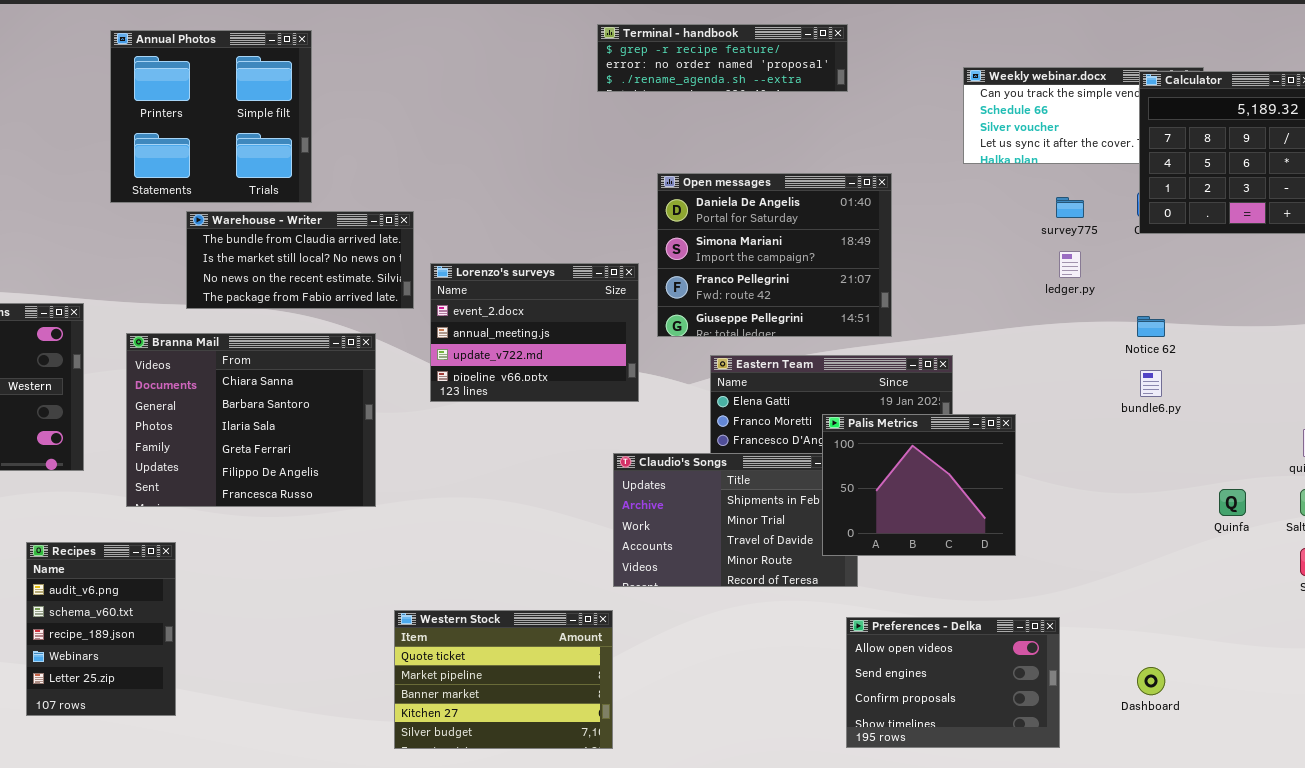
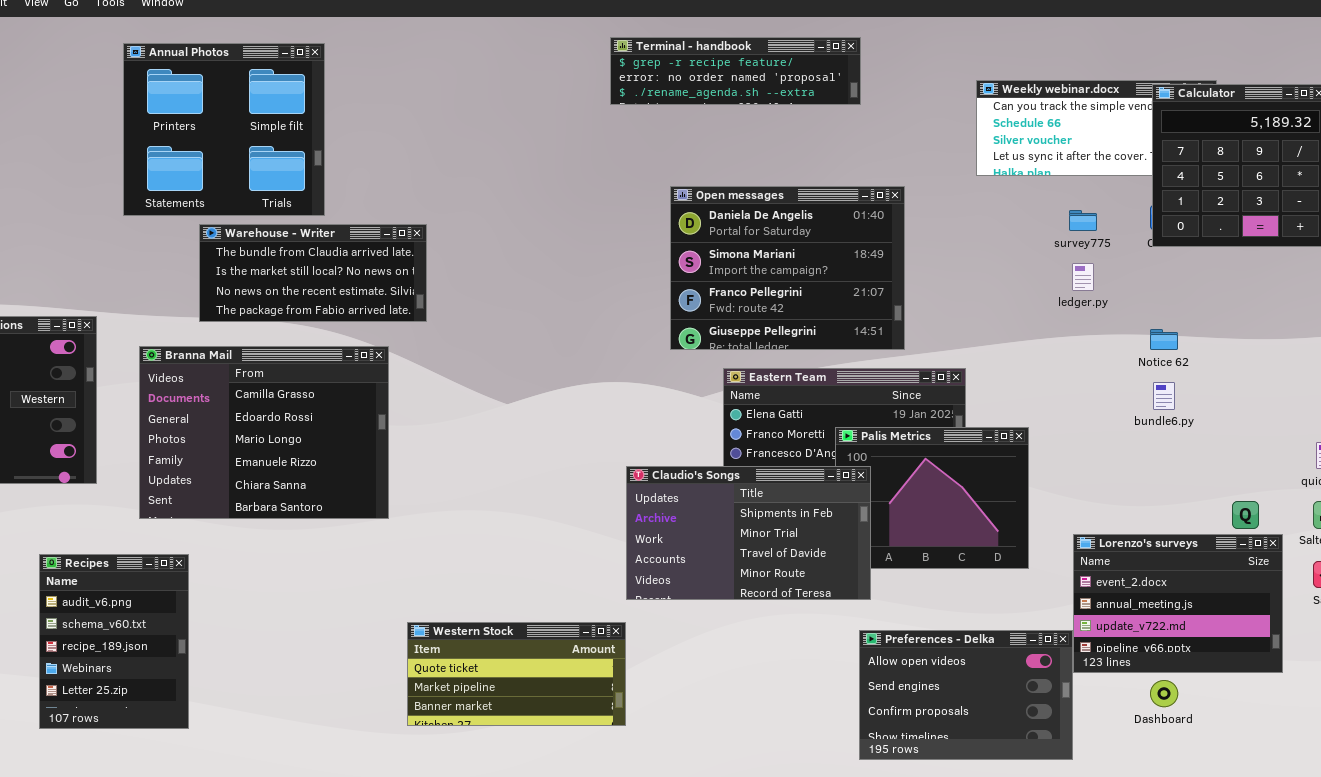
Lorenzo's surveys: [430,263,639,402] -> [1073,534,1283,673], moved
Branna Mail: [126,333,376,507] -> [139,346,389,519], scrolled up 4 rows
Claudio's Songs: [613,453,858,587] -> [626,466,871,600], raised
Western Stock: [394,610,613,749] -> [407,622,626,726], resized

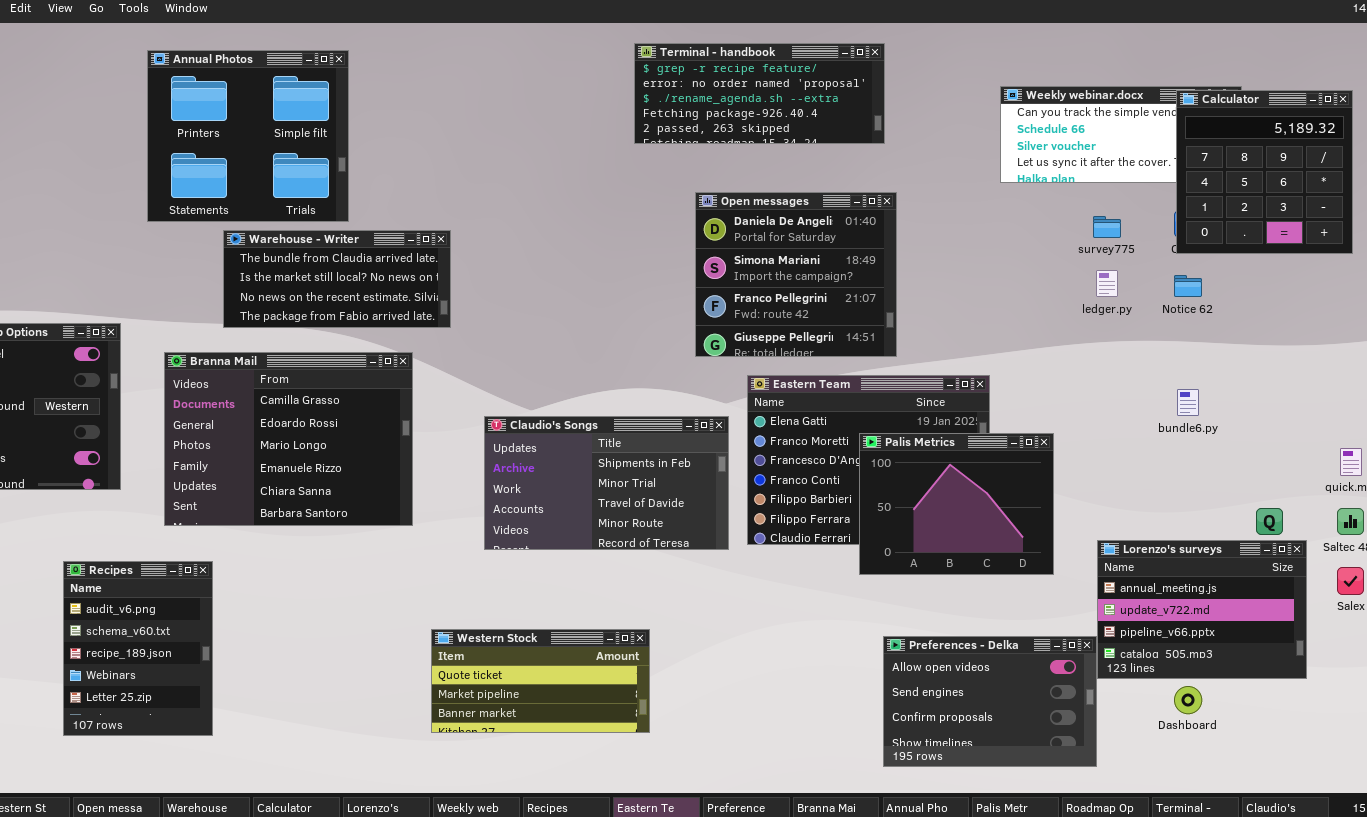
Terminal - handbook: [610,37,861,105] -> [634,43,885,144], resized
Open messages: [670,186,905,350] -> [695,192,897,357], resized
Notice 62: [1150,329,1178,350] -> [1174,275,1202,297], moved
Claudio's Songs: [626,466,871,600] -> [484,416,729,550], moved
Lorenzo's surveys: [1073,534,1283,673] -> [1097,540,1307,679], scrolled down 1 row

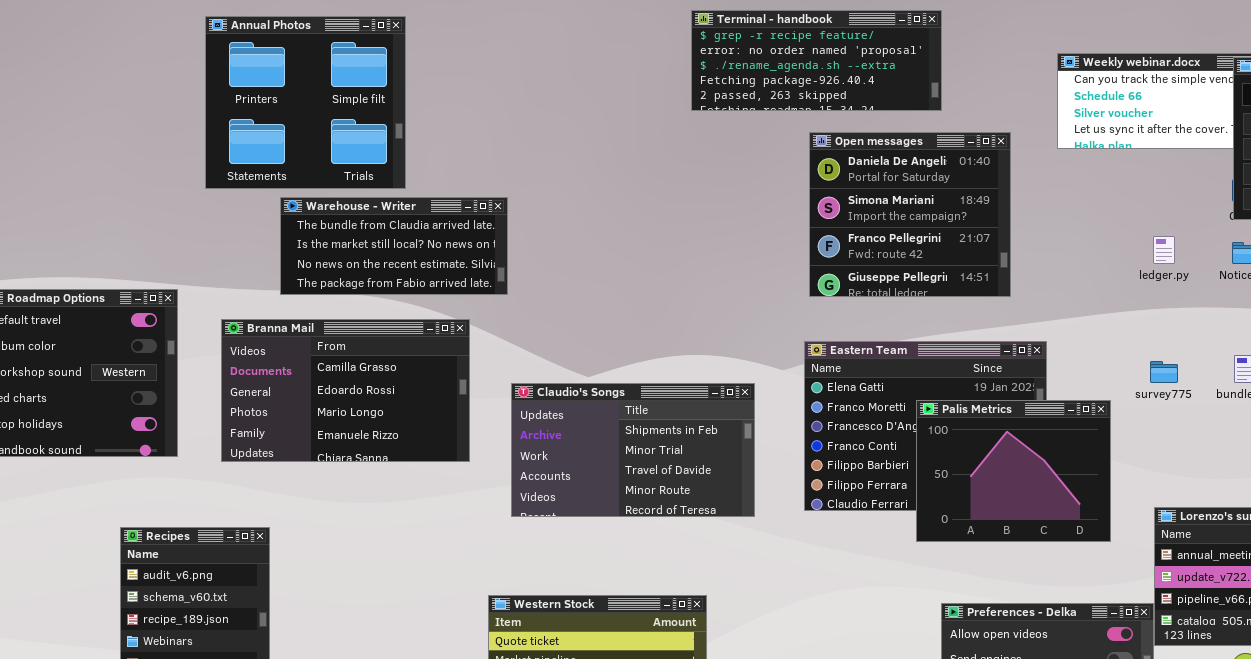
Open messages: [695,192,897,357] -> [809,132,1011,297], moved
survey775: [1093,216,1121,238] -> [1150,361,1178,383], moved
Branna Mail: [164,352,413,526] -> [221,319,470,462], resized
Claudio's Songs: [484,416,729,550] -> [511,383,755,517], moved

